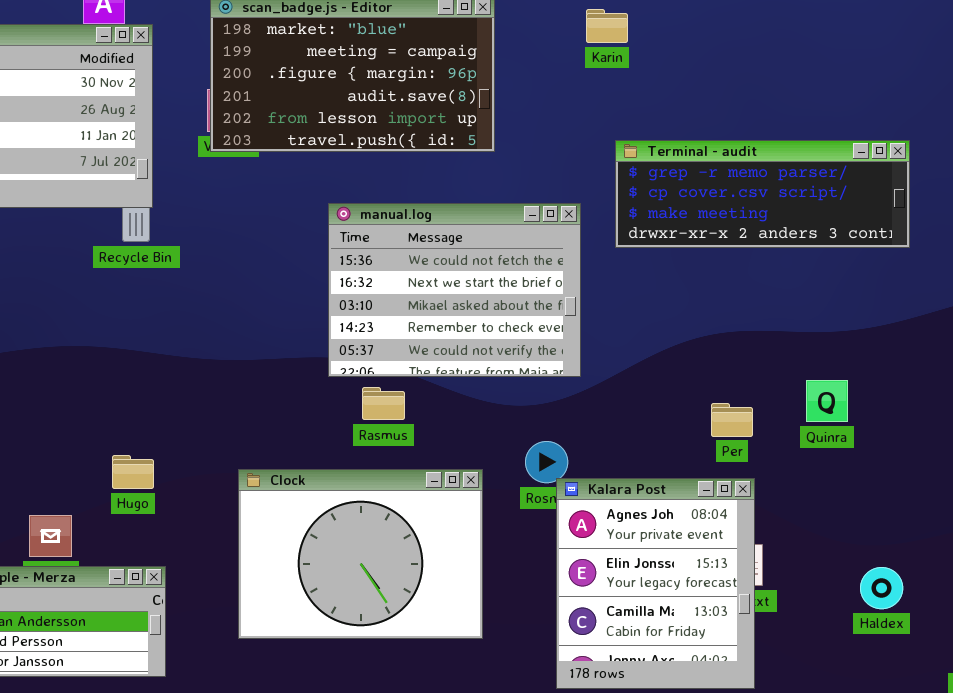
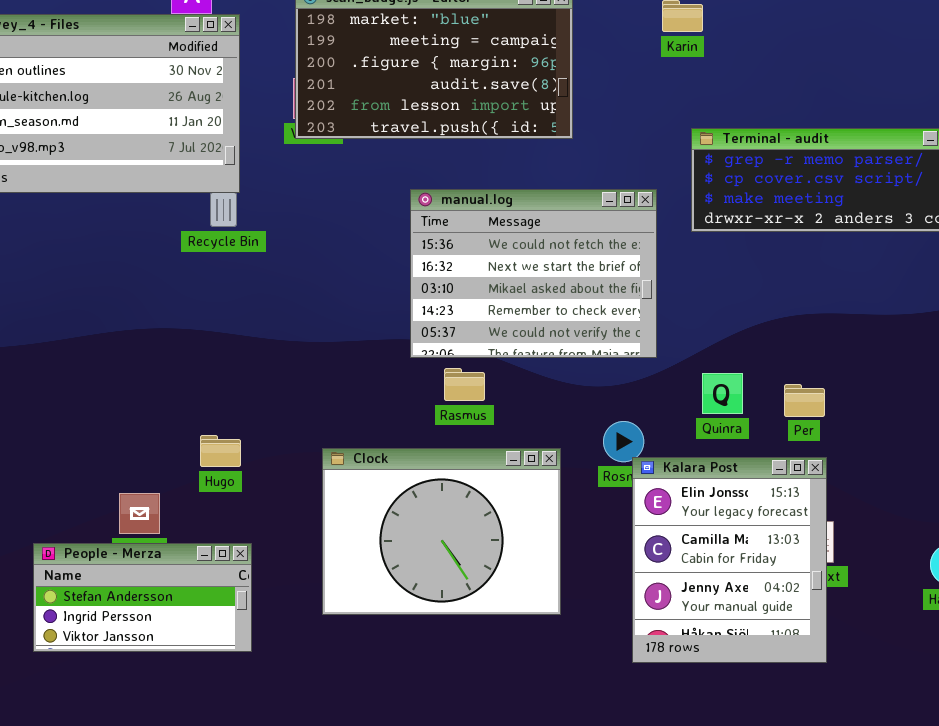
Quinra: [806,380,848,422] -> [702,373,743,414], moved
Kalara Post: [556,478,755,689] -> [632,457,827,663], scrolled down 1 row

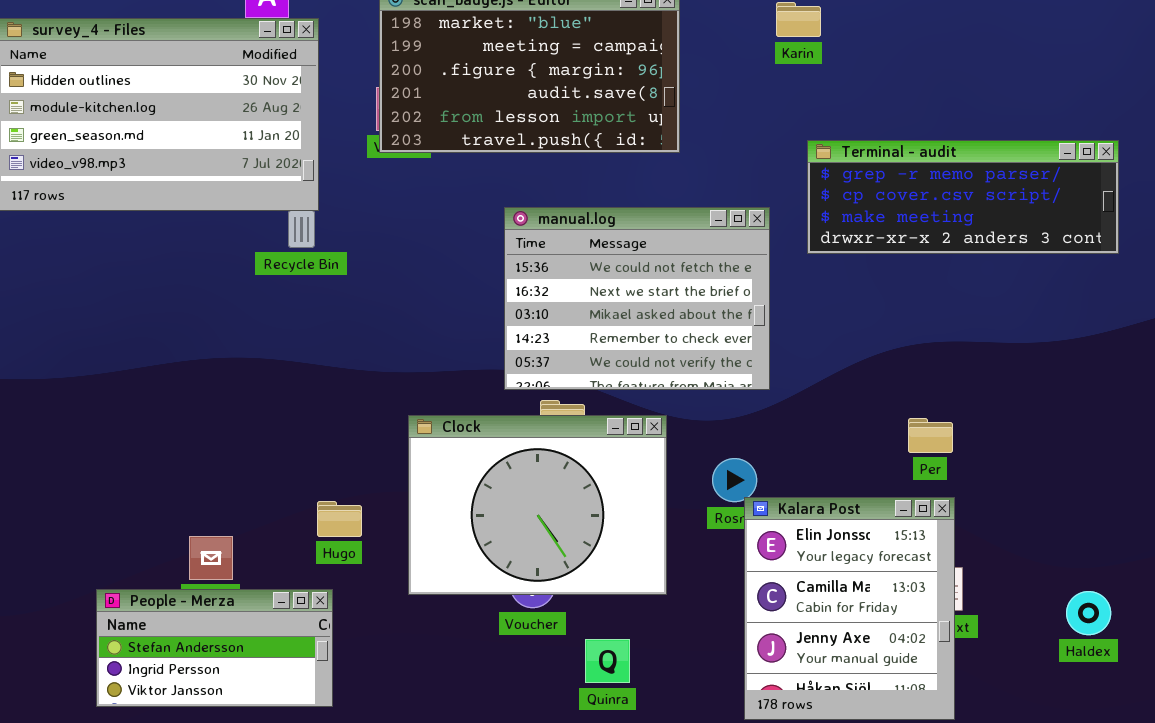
Quinra: [702,373,743,414] -> [585,639,630,683], moved
Hugo: [200,435,241,467] -> [317,501,362,537], moved
Clock: [322,448,561,615] -> [408,415,667,595], moved

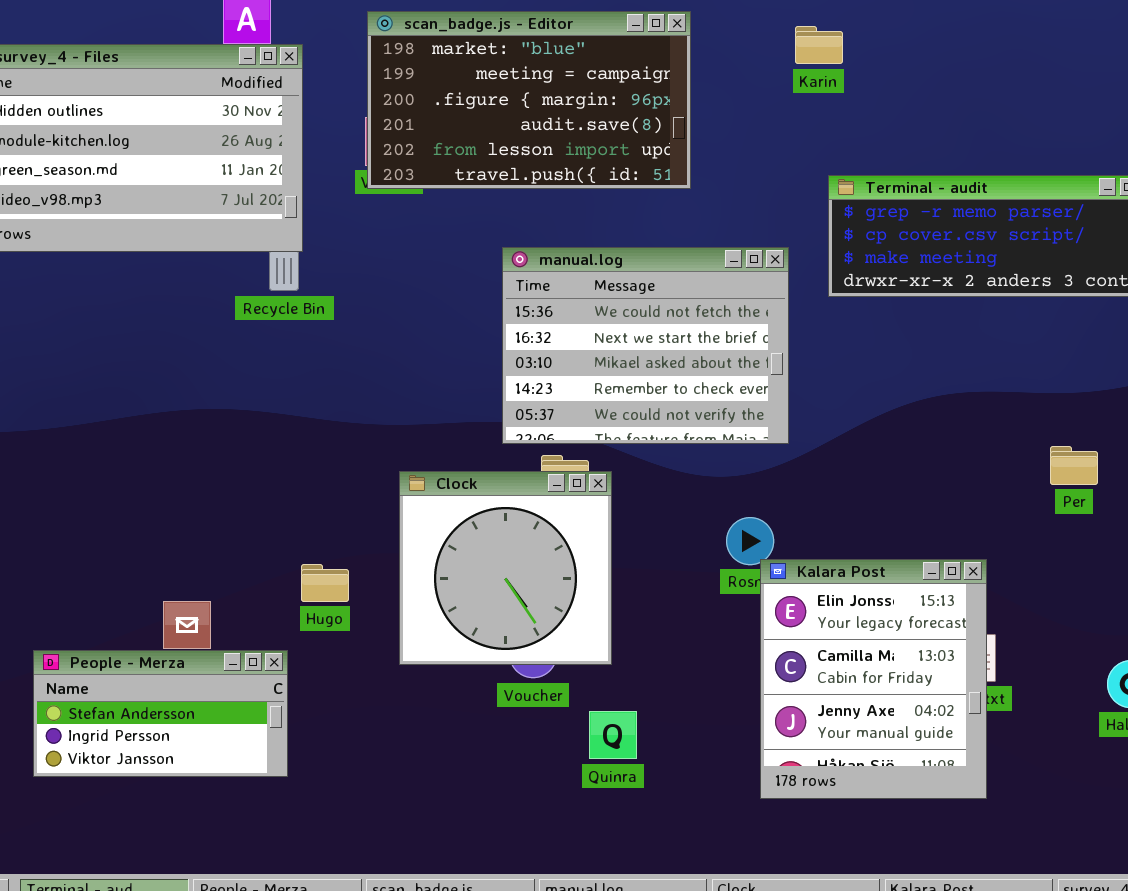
Clock: [408,415,667,595] -> [399,471,612,665], resized
Per: [908,418,953,453] -> [1050,446,1098,485], moved
People - Merza: [96,589,333,707] -> [33,650,288,777], moved

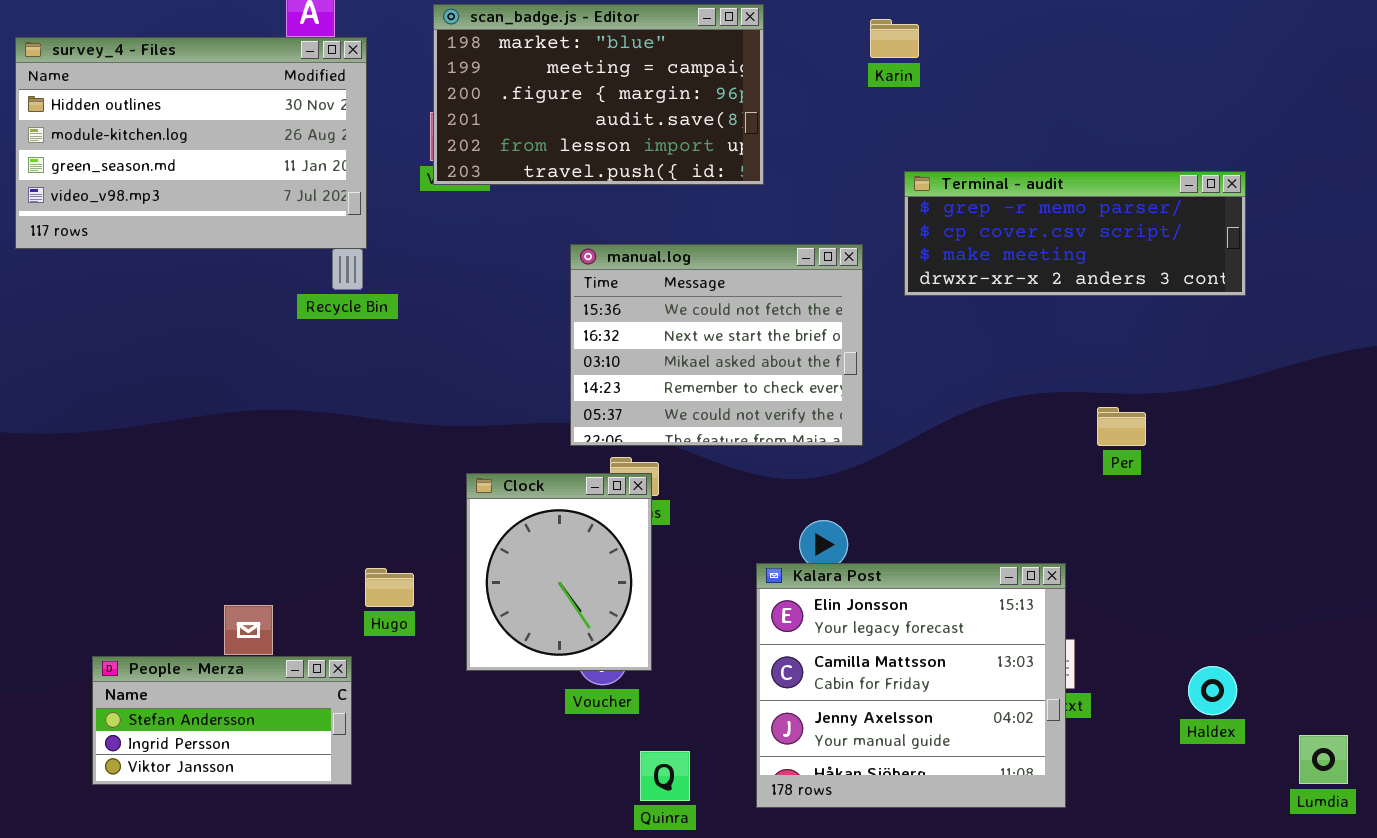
Per: [1050,446,1098,485] -> [1097,407,1146,446], moved
Clock: [399,471,612,665] -> [466,473,652,671], resized
Kalara Post: [760,559,987,799] -> [756,563,1066,808], resized
Quinra: [589,711,637,759] -> [640,751,690,801], moved

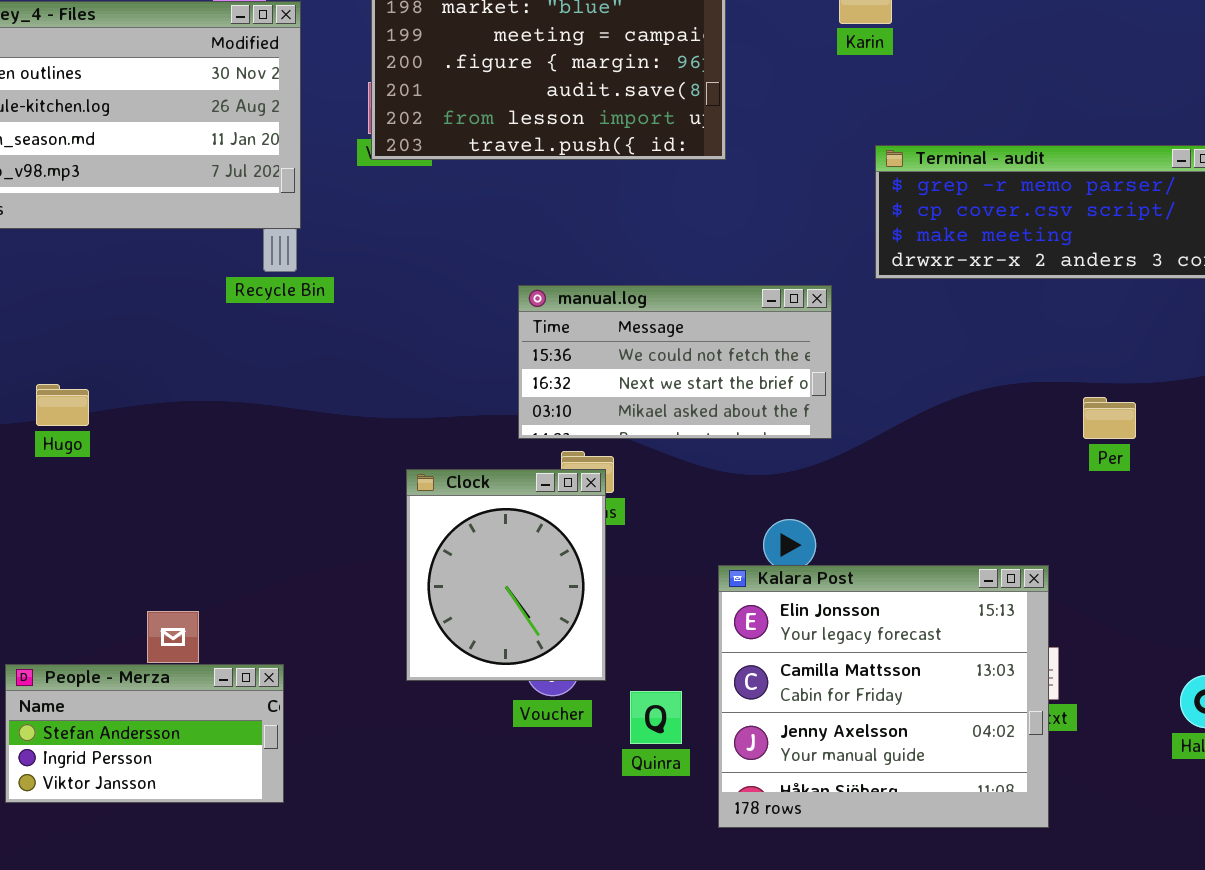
manual.log: [570,244,863,446] -> [518,285,832,439], resized
Hugo: [365,568,414,607] -> [36,384,89,426], moved
Quinra: [640,751,690,801] -> [630,691,682,744], moved

